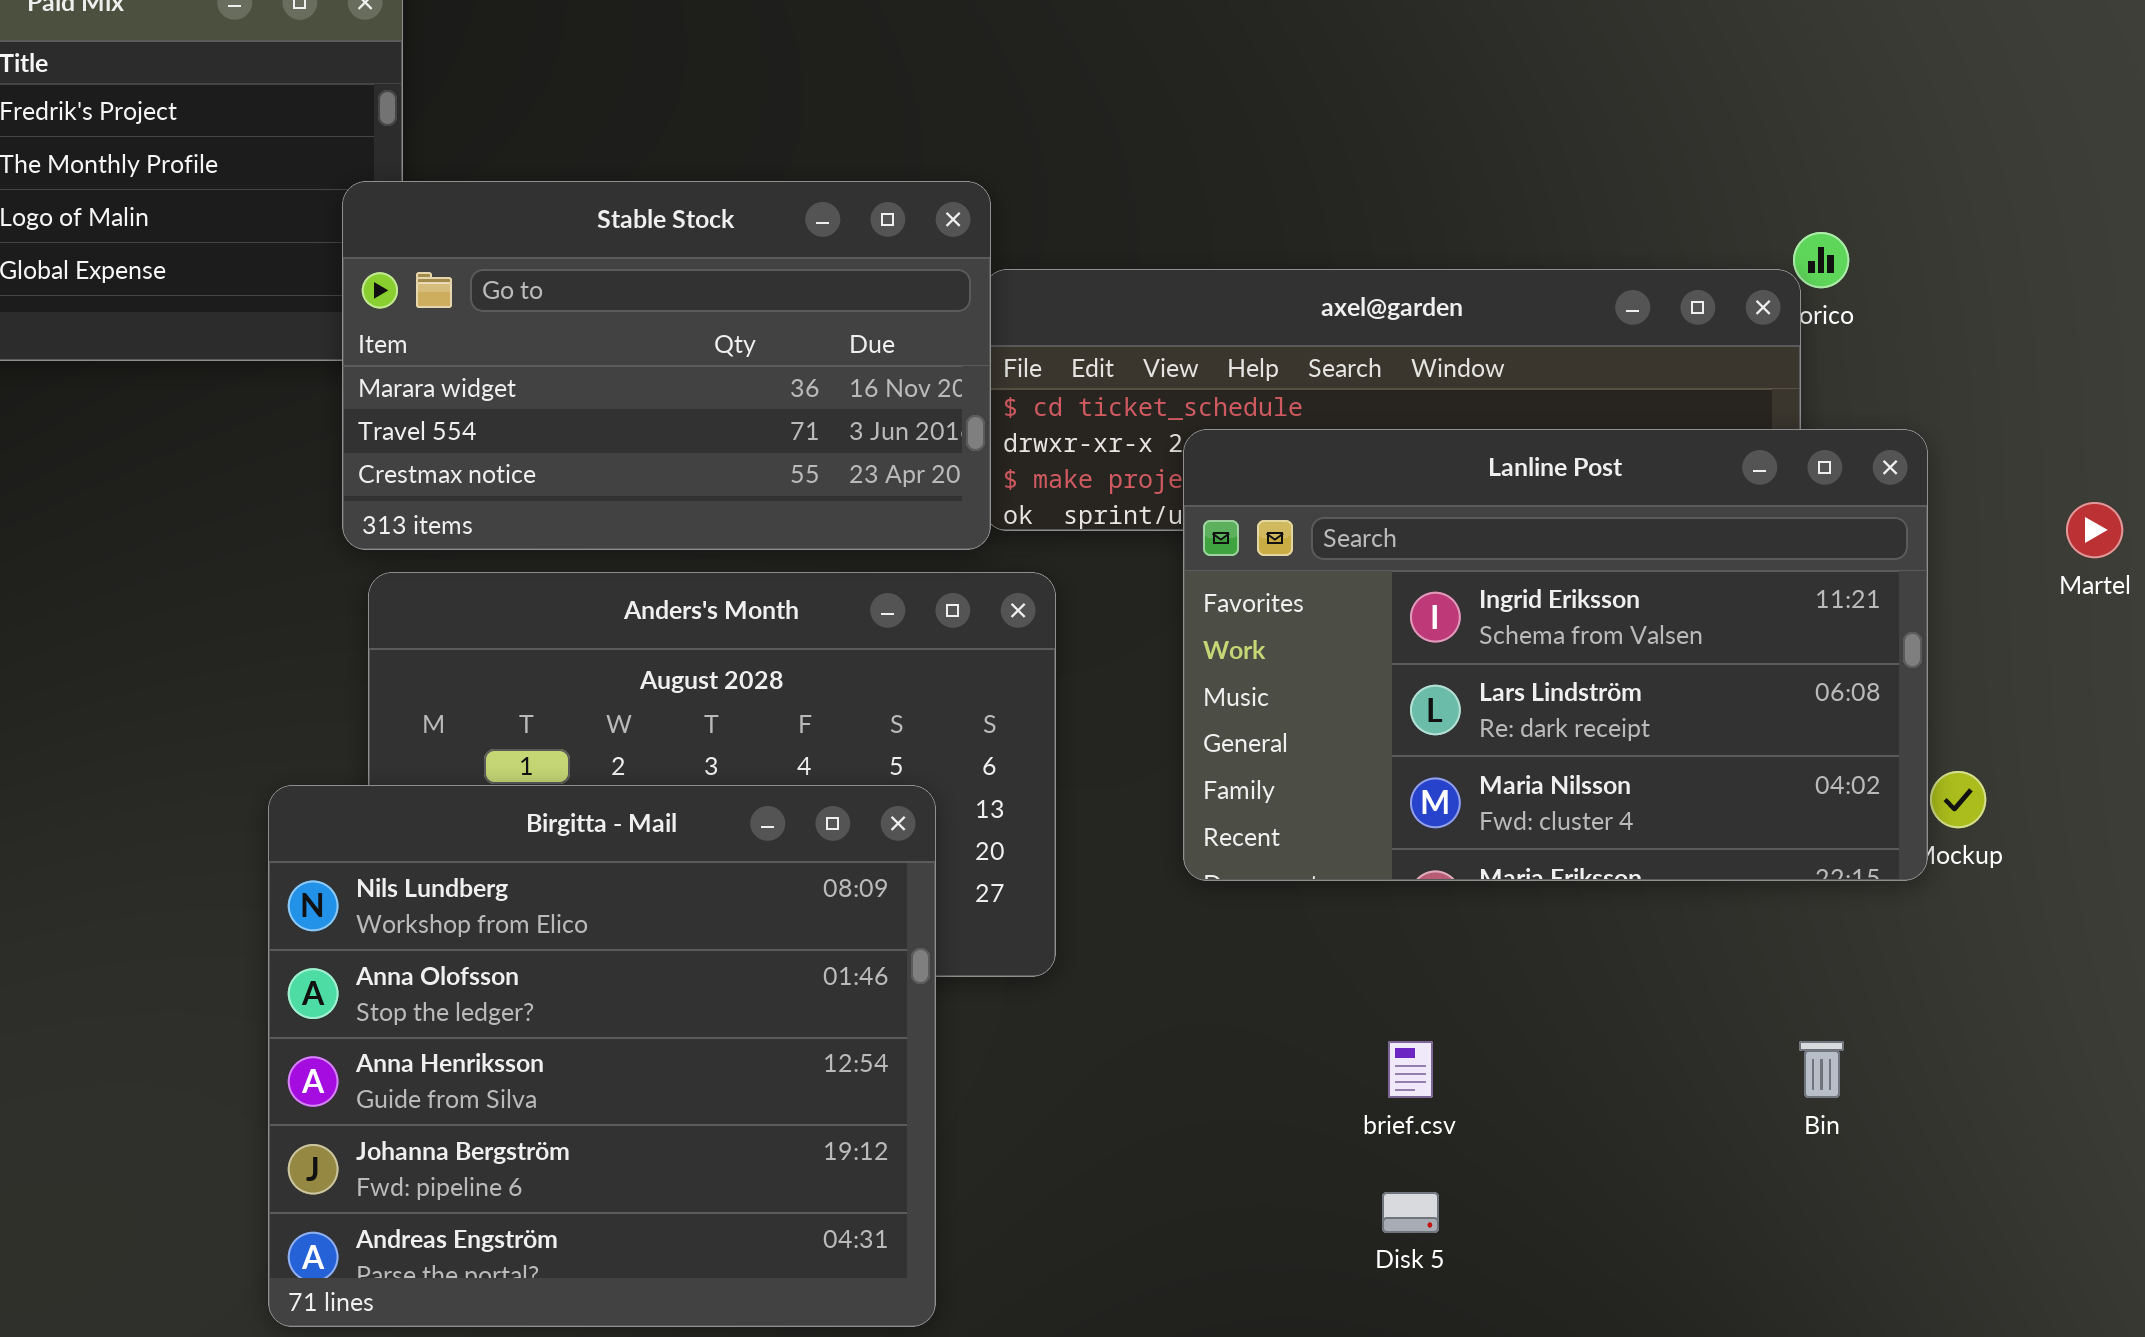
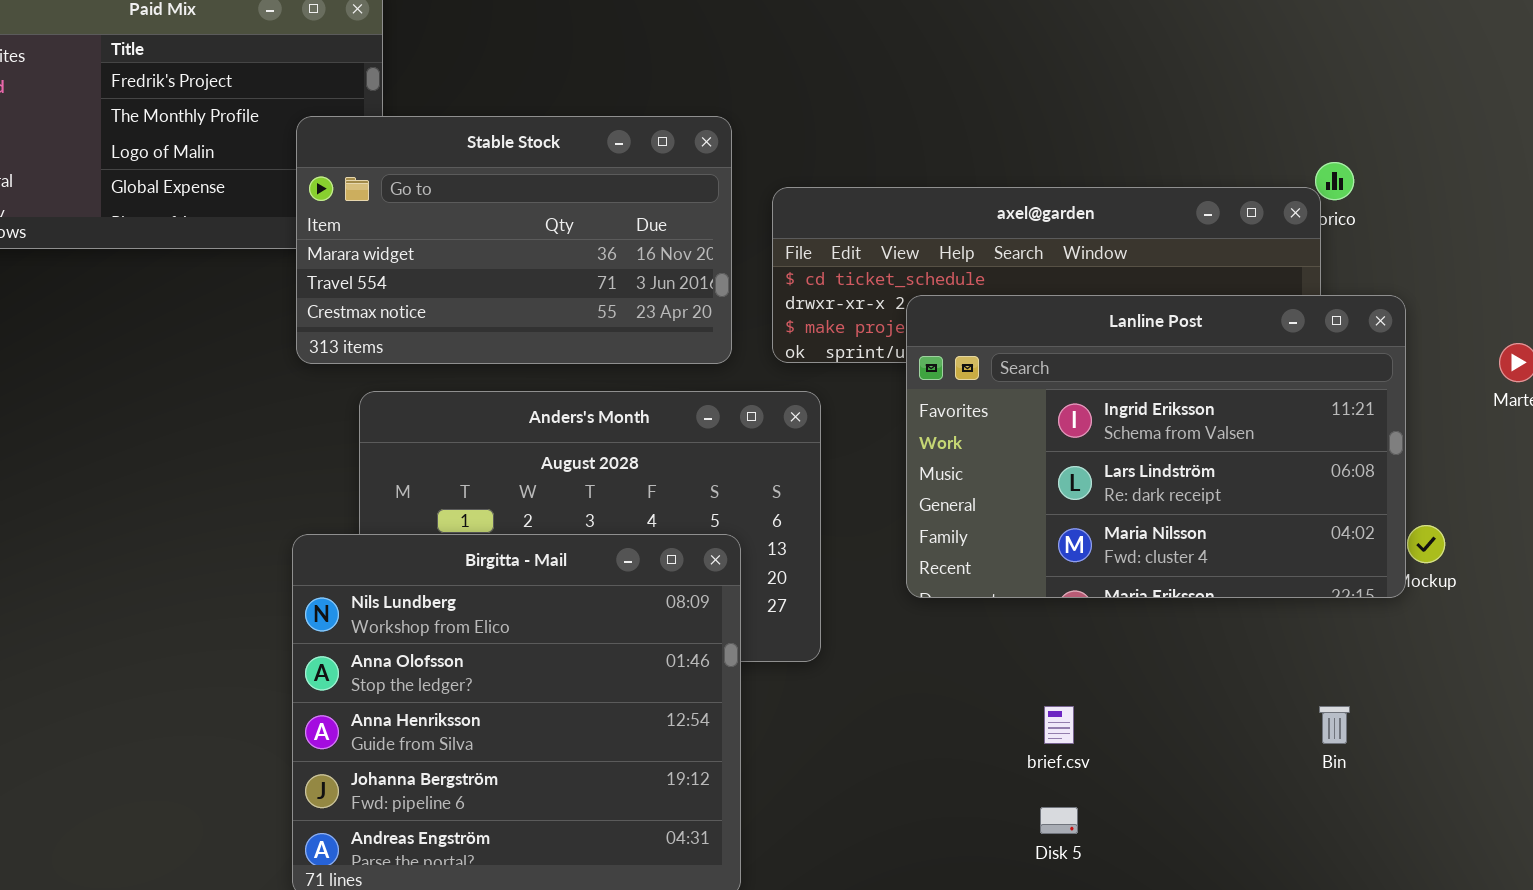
Stable Stock: [342,181,991,550] -> [296,116,732,364], moved

